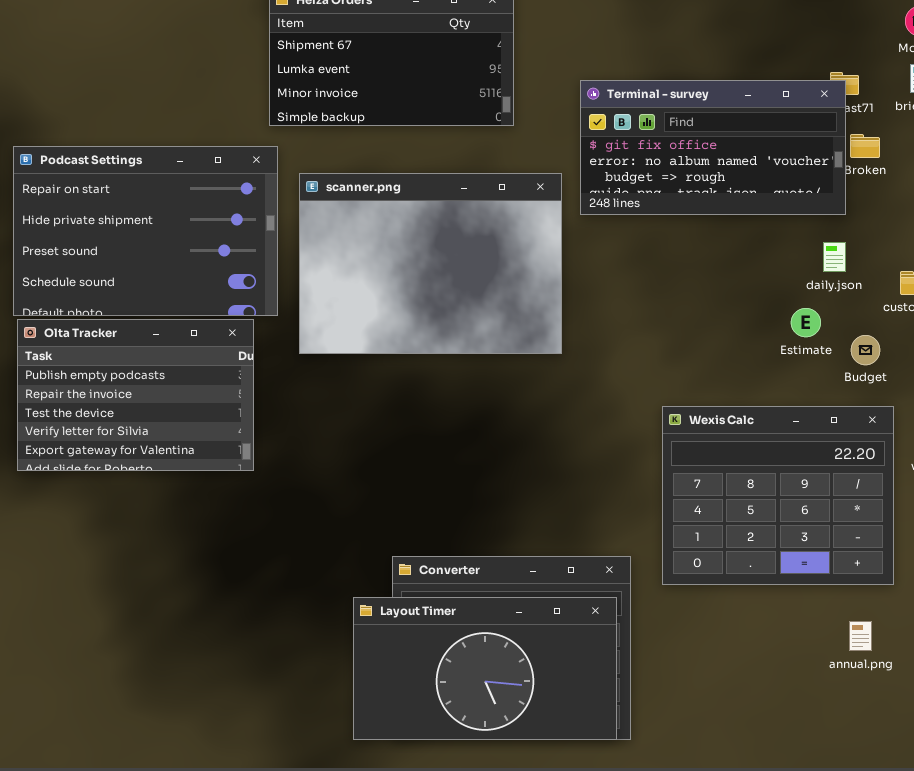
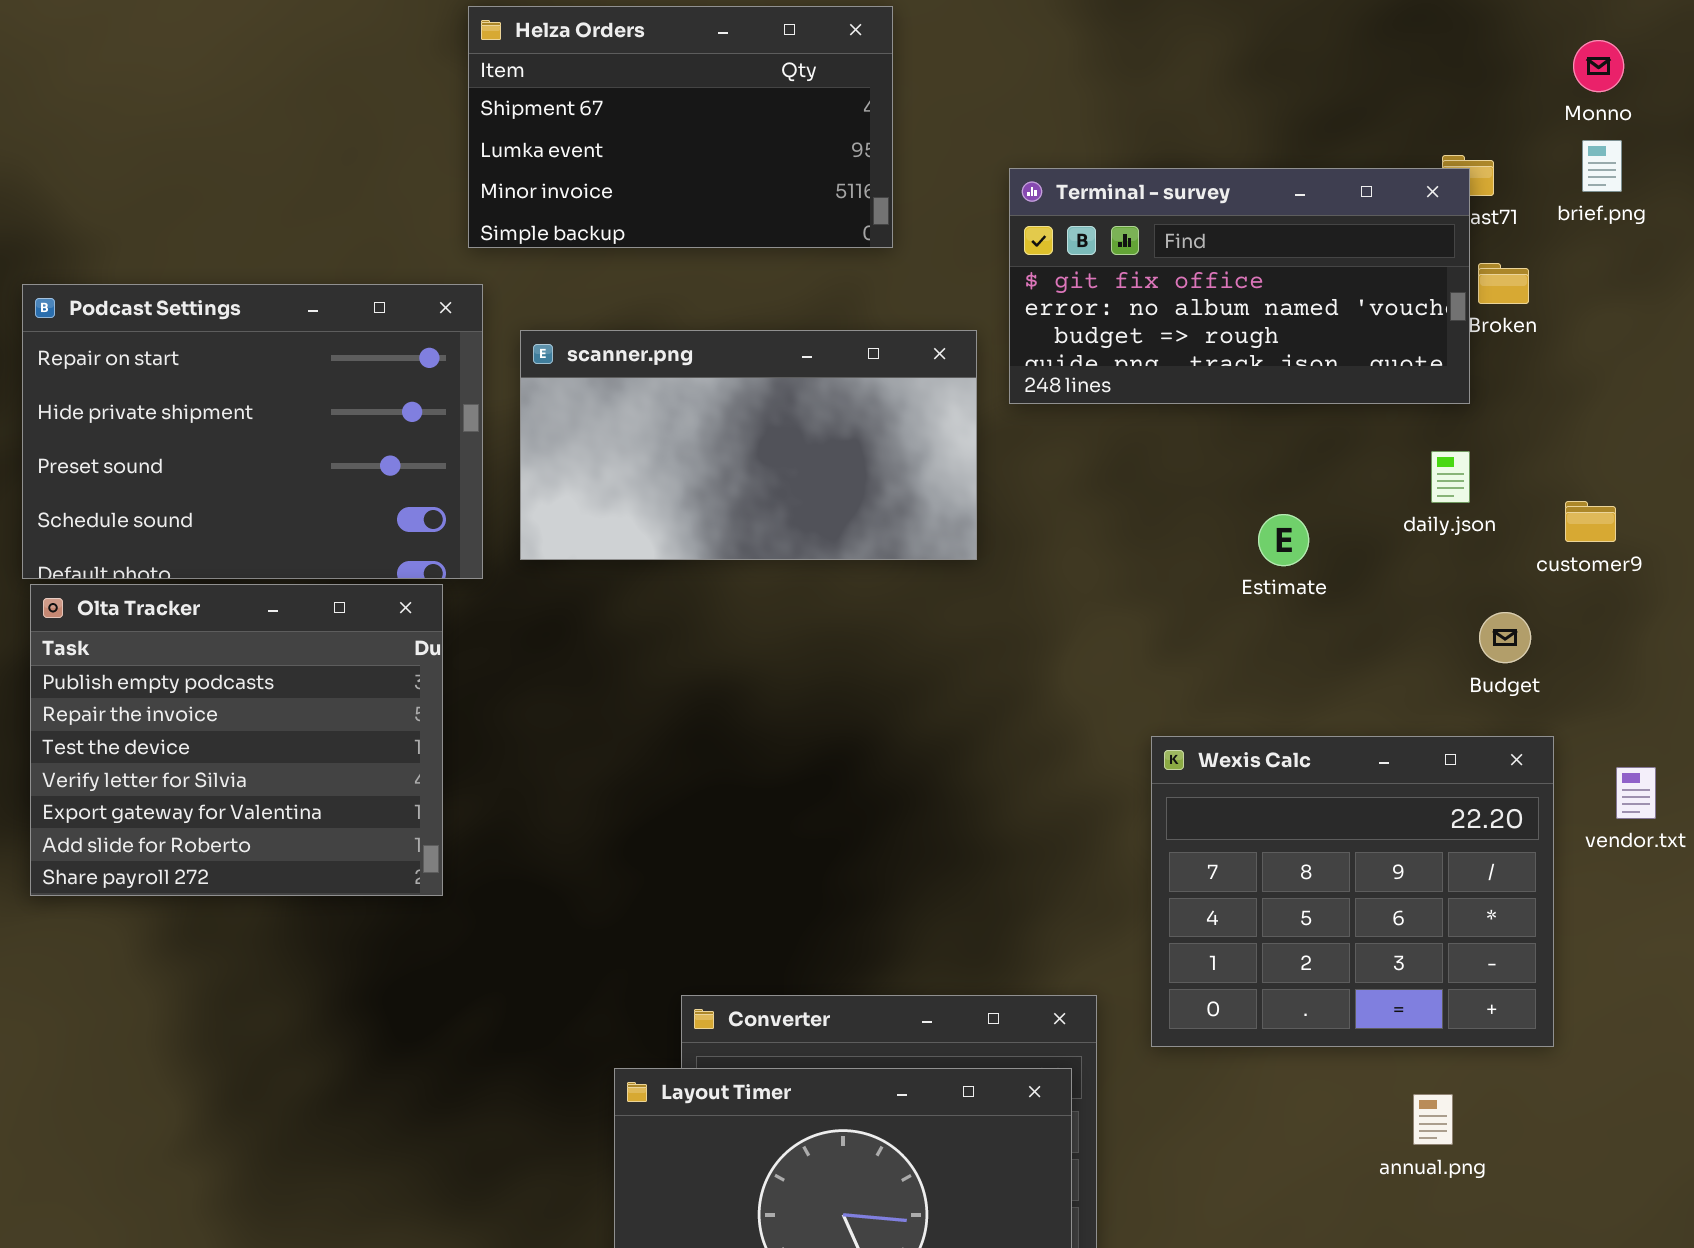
scanner.png: [299,173,562,354] -> [520,330,977,560], resized
Estimate: [791,308,821,337] -> [1258,514,1309,566], moved
Olta Tracker: [17,319,254,471] -> [30,584,443,896], resized
annual.png: [849,621,872,651] -> [1413,1094,1453,1145], moved

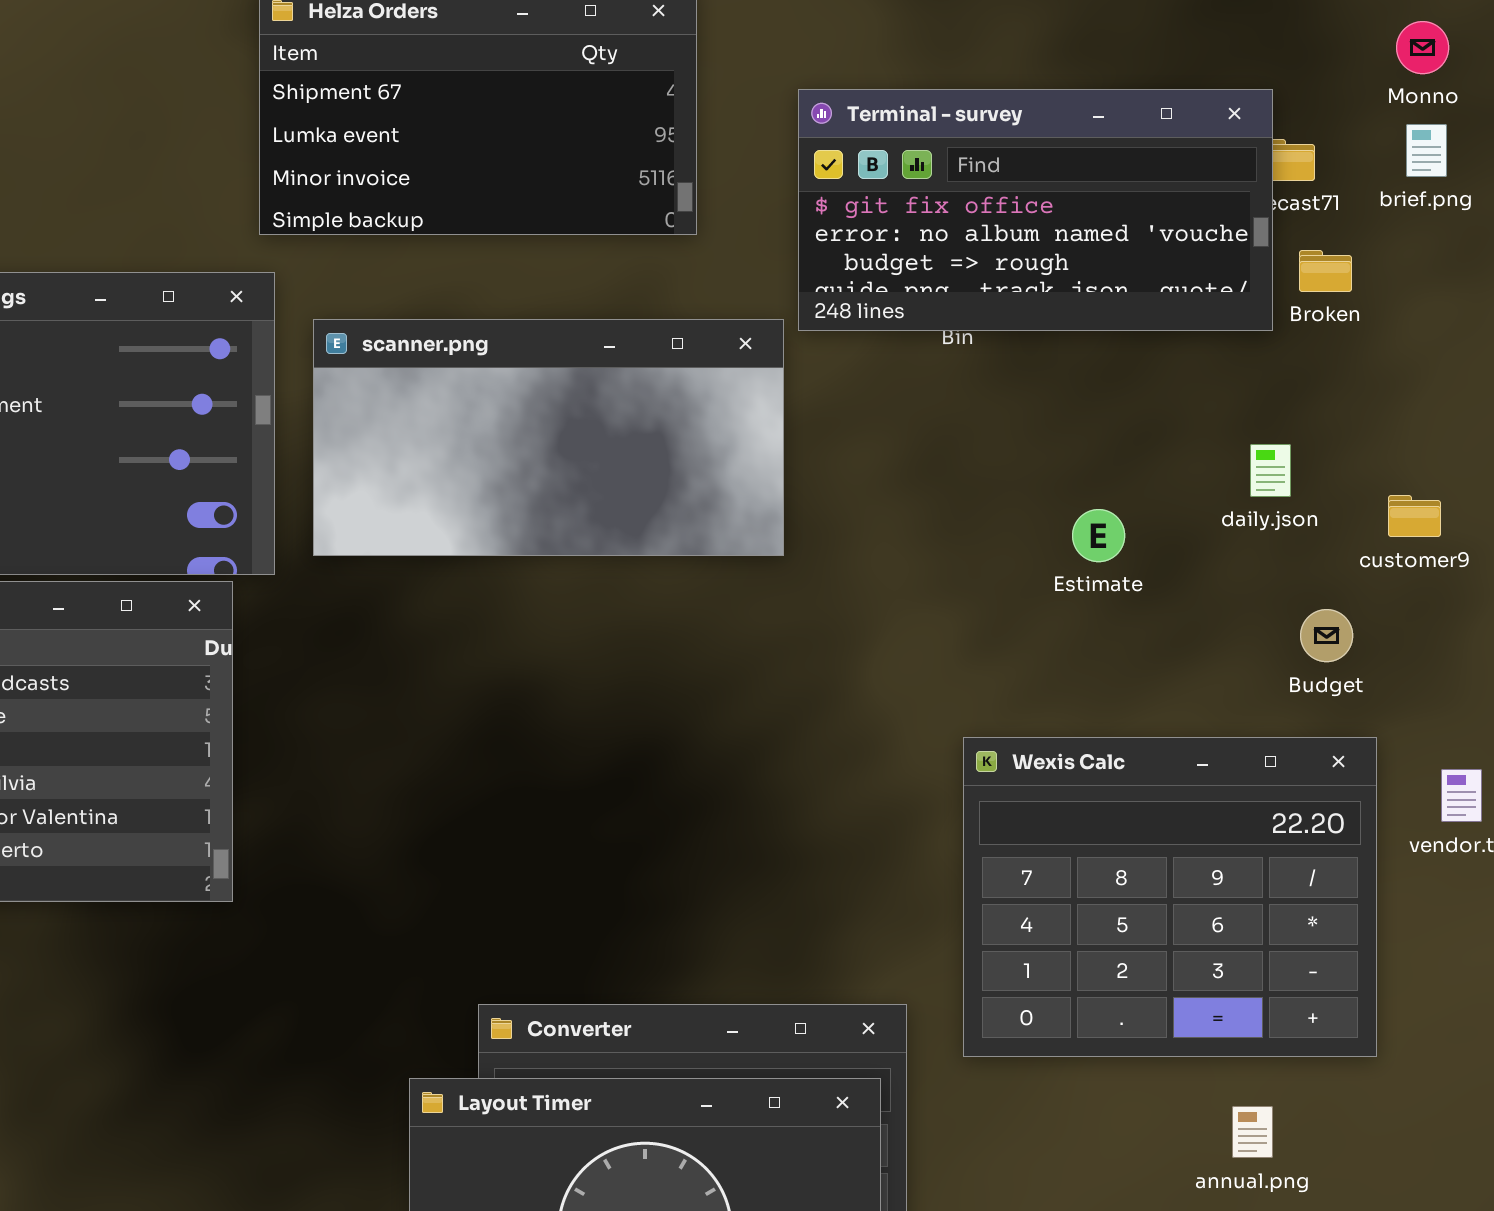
Terminal - survey: [1009,168,1470,404] -> [798,89,1273,331], moved

